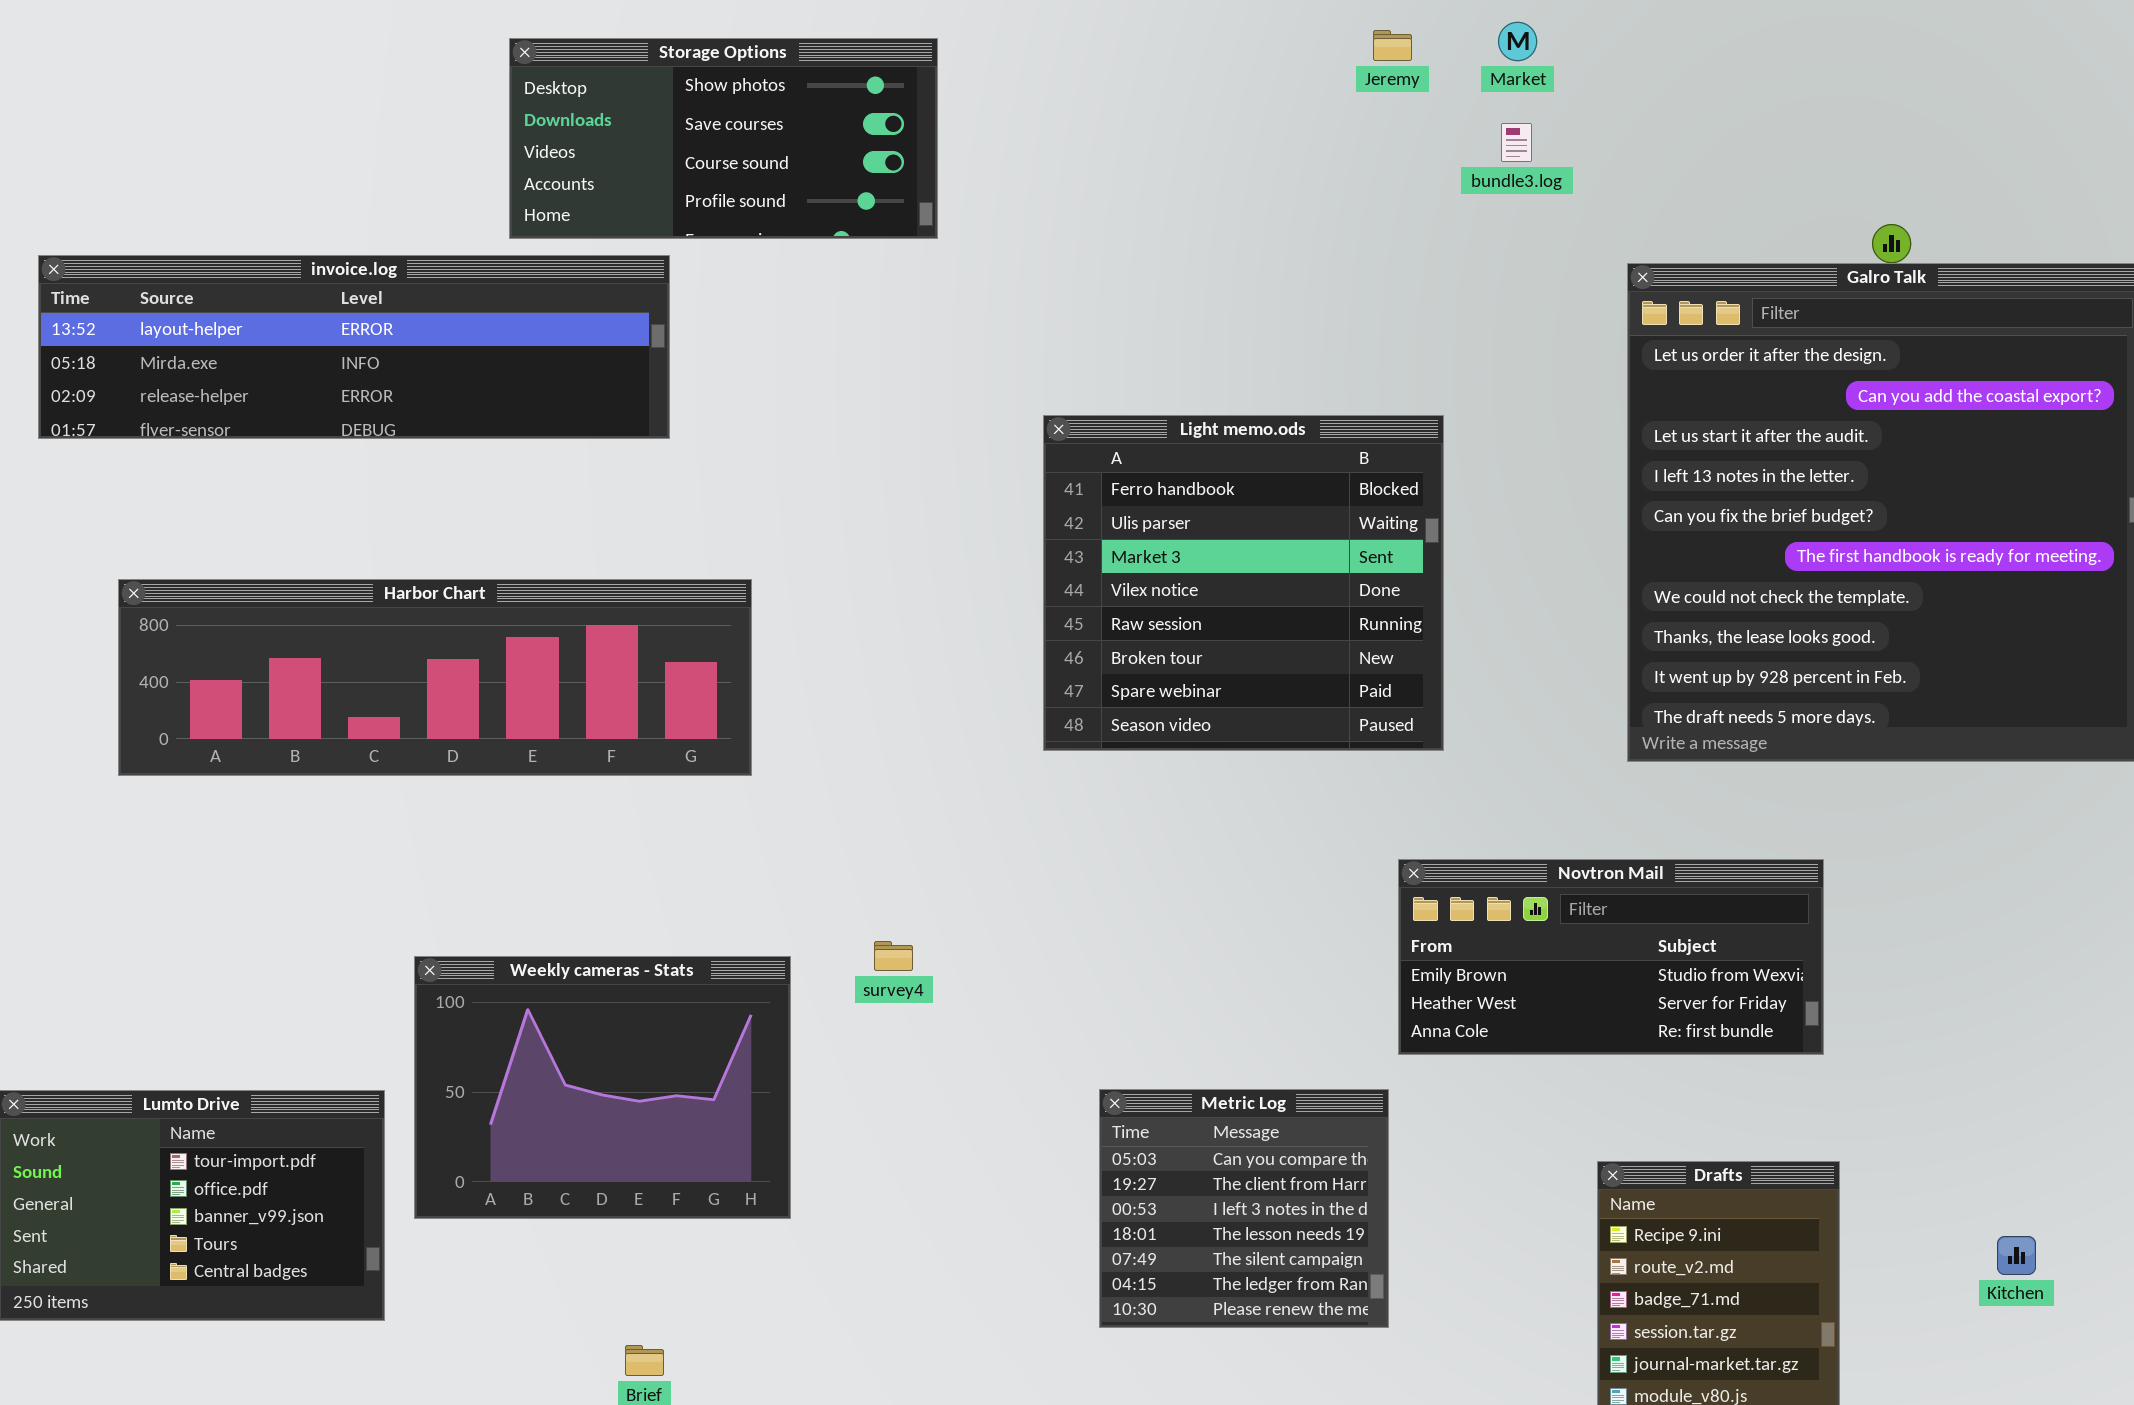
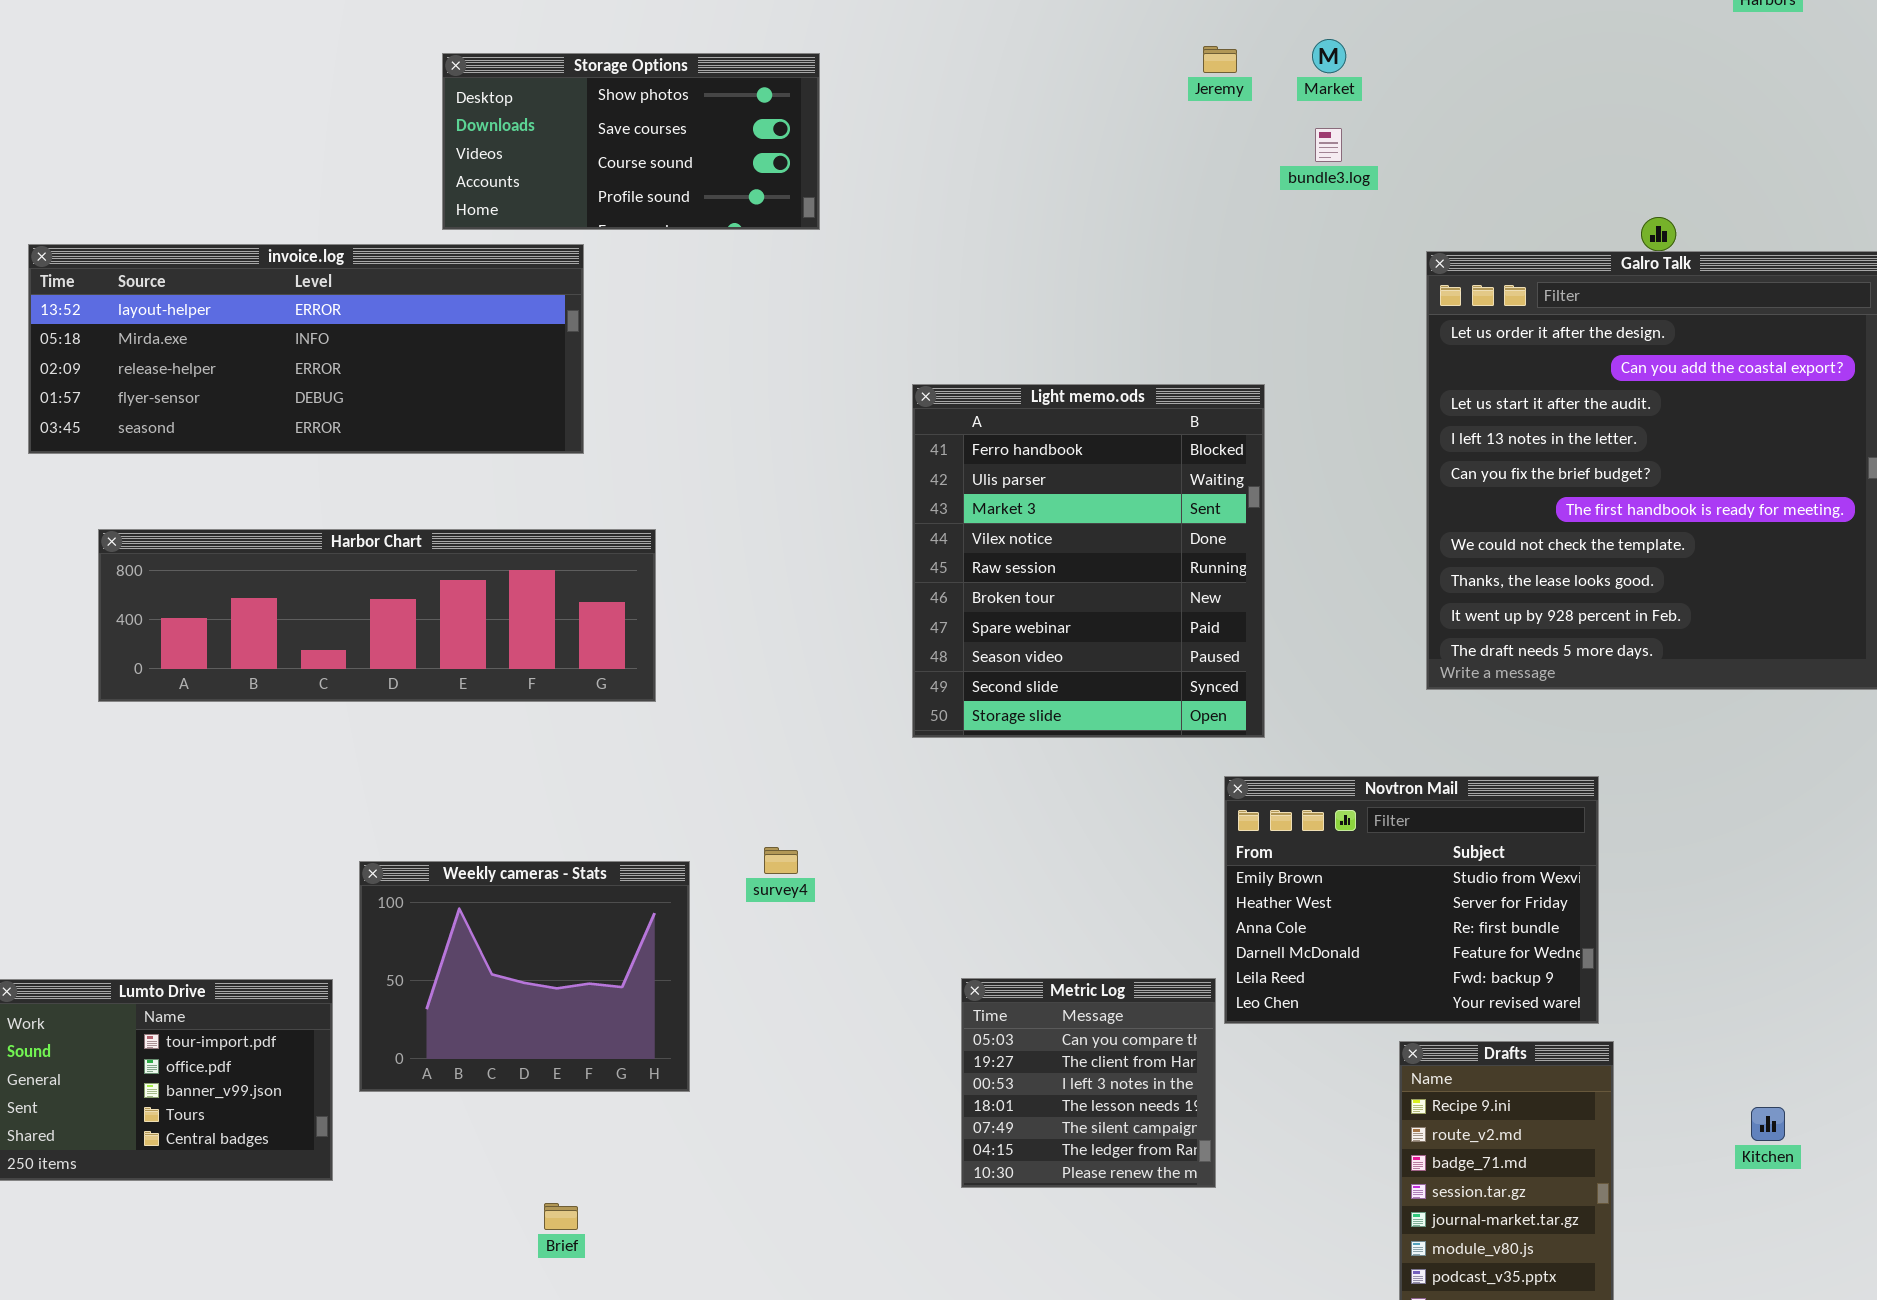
invoice.log: [38,255,670,439] -> [28,244,584,454], resized
Light memo.ods: [1043,415,1444,751] -> [912,384,1265,738], resized
Novtron Mail: [1398,859,1824,1055] -> [1224,776,1599,1024], resized

